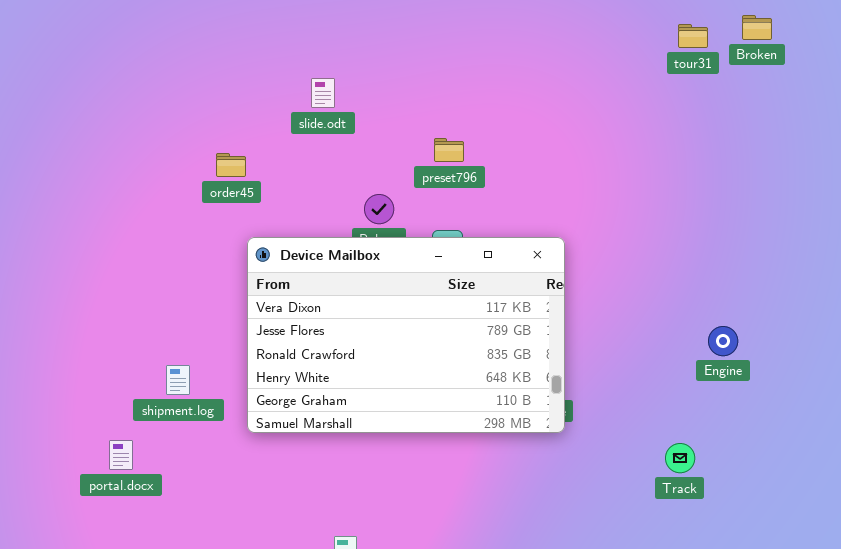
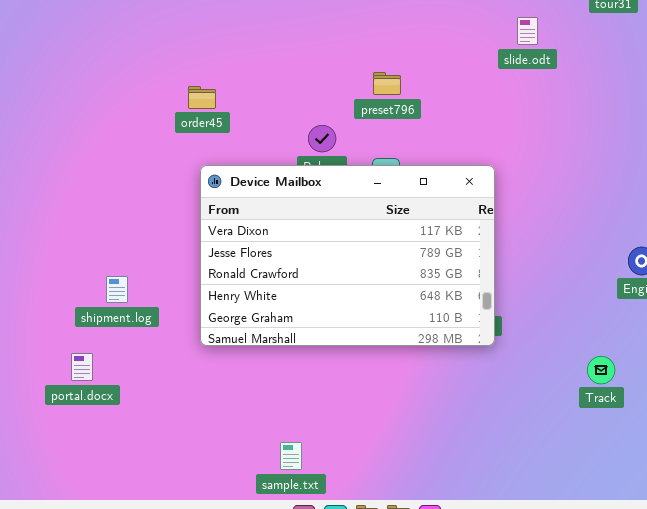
slide.odt: [311,78,335,108] -> [517,17,538,45], moved
order45: [216,153,246,177] -> [188,86,216,109], moved
shipment.log: [166,365,190,395] -> [106,276,128,303], moved

